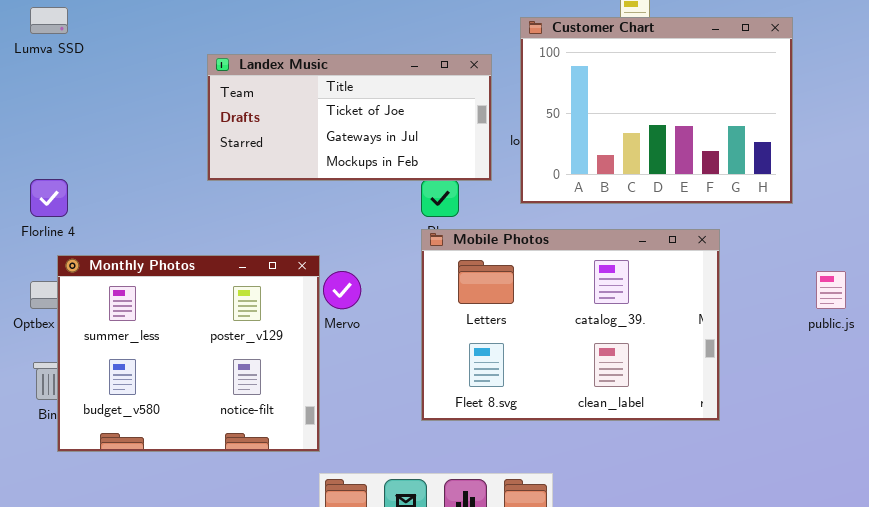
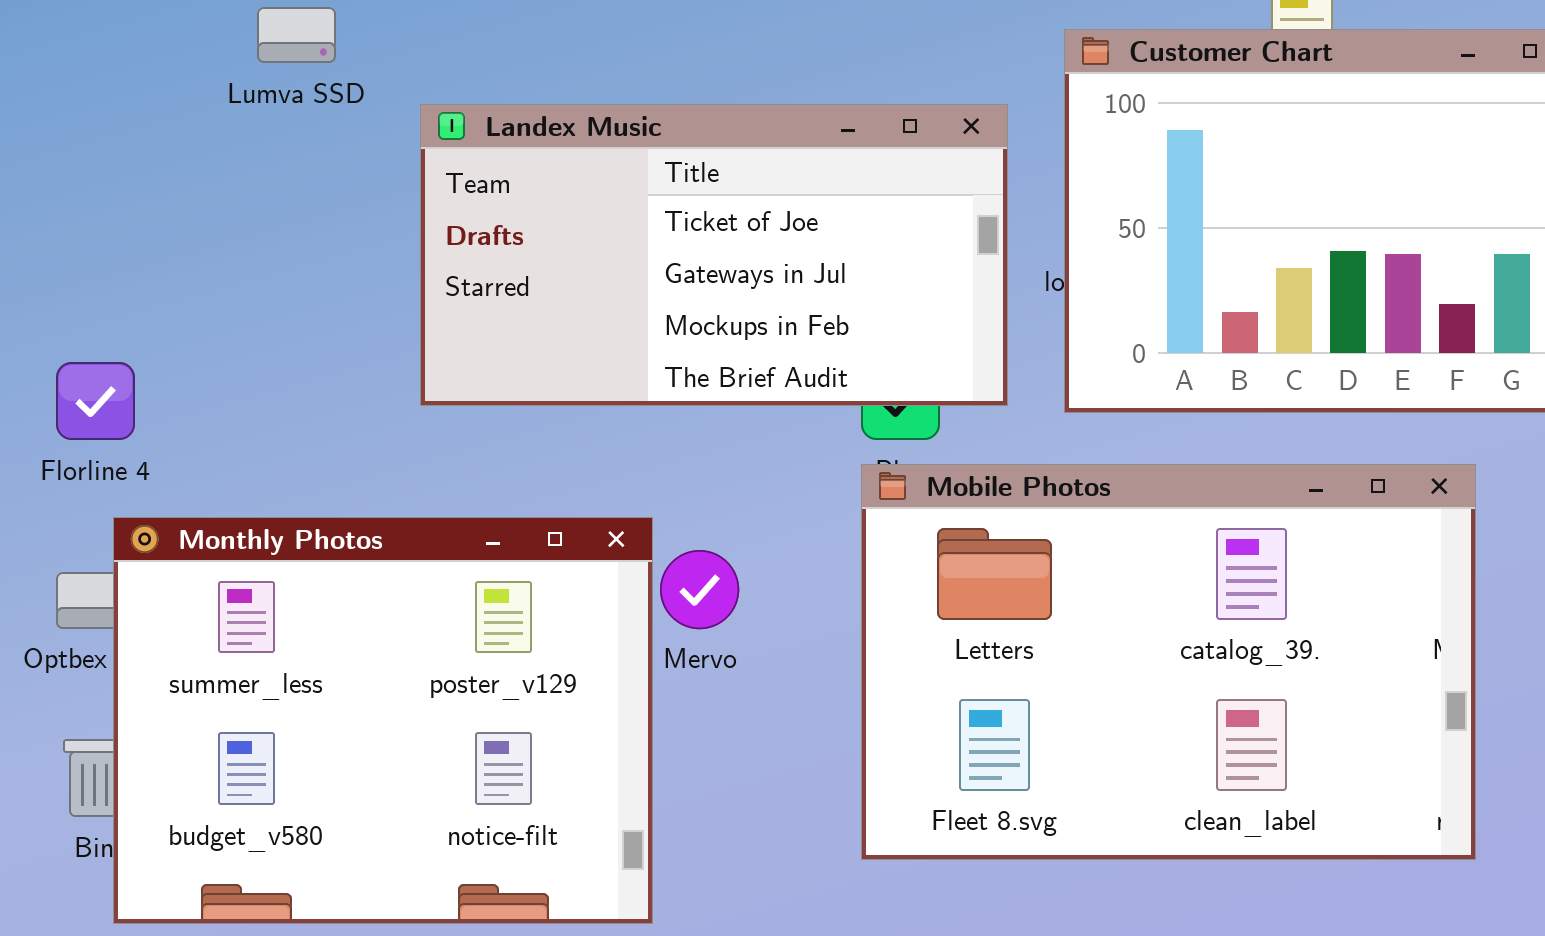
Lumva SSD: [30,7,68,34] -> [257,7,336,63], moved
Landex Music: [207,54,492,181] -> [420,104,1008,406], resized

